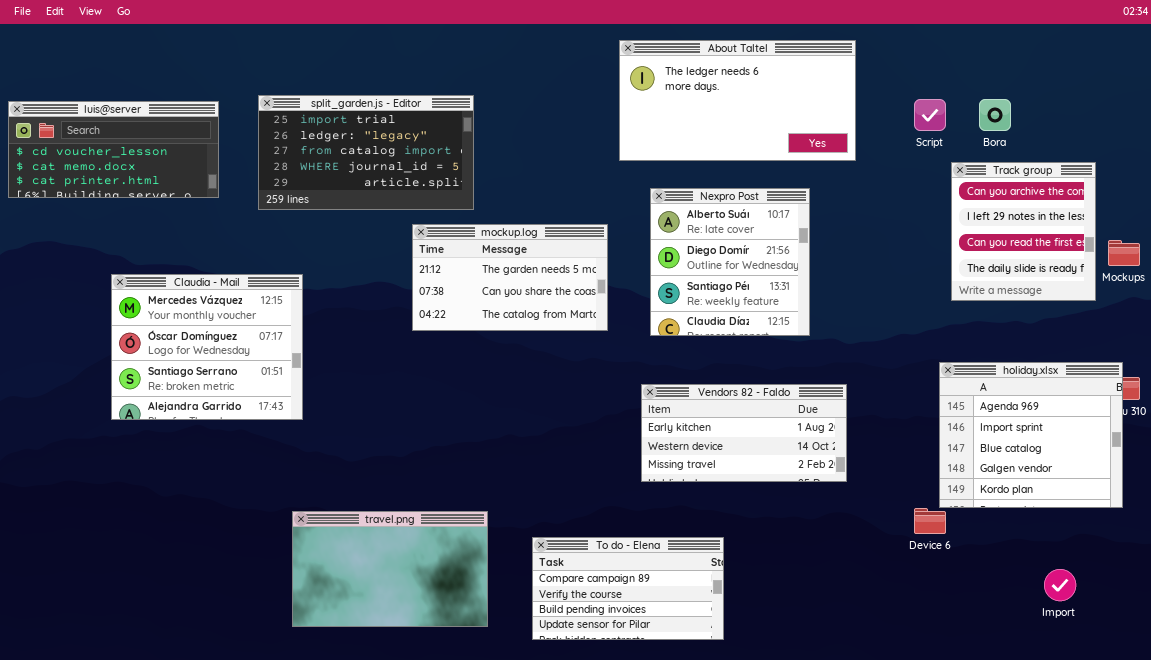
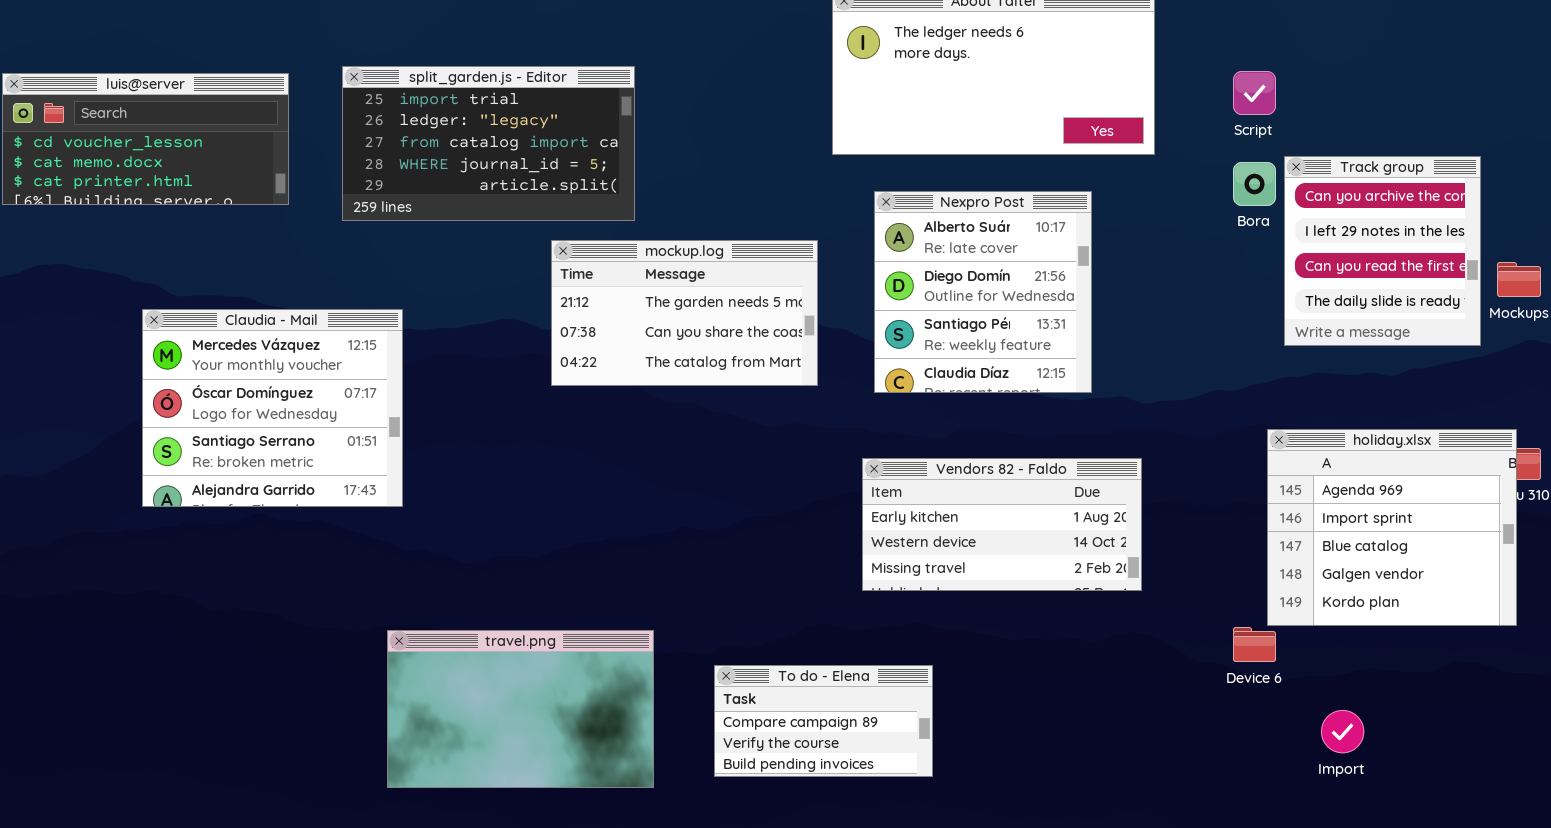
Bora: [979,99,1011,131] -> [1233,162,1276,206], moved
To do - Elena: [532,537,724,640] -> [714,665,933,777], resized
Import: [1044,569,1076,601] -> [1321,710,1364,753], moved

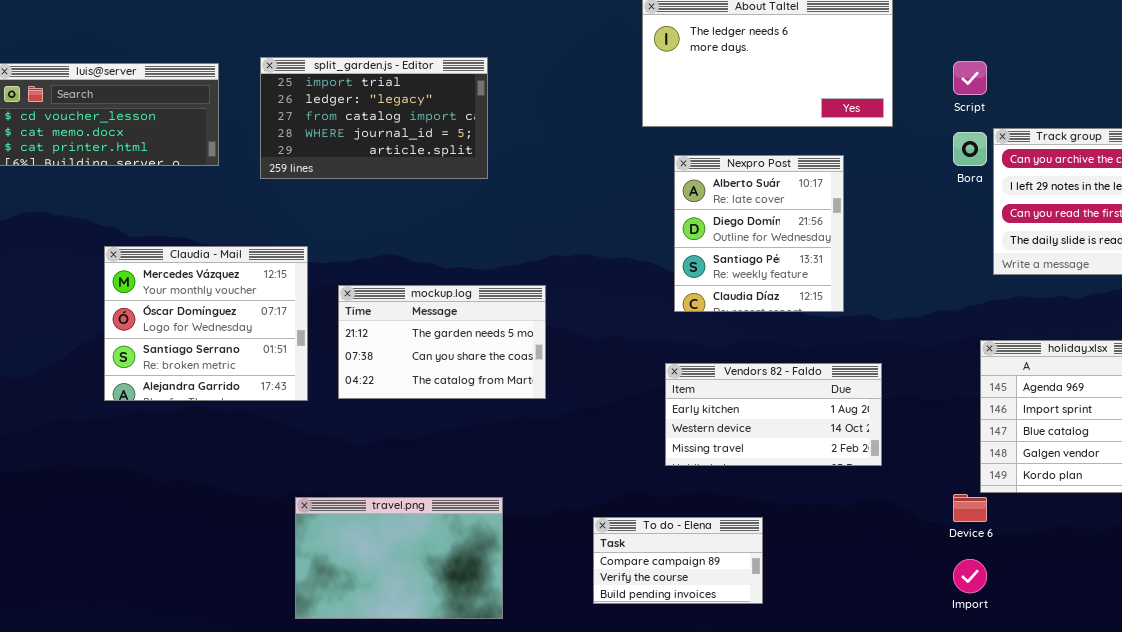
mockup.log: [551,240,818,386] -> [338,285,546,399], moved
To do - Elena: [714,665,933,777] -> [593,517,763,604], moved
Import: [1321,710,1364,753] -> [953,559,987,593], moved

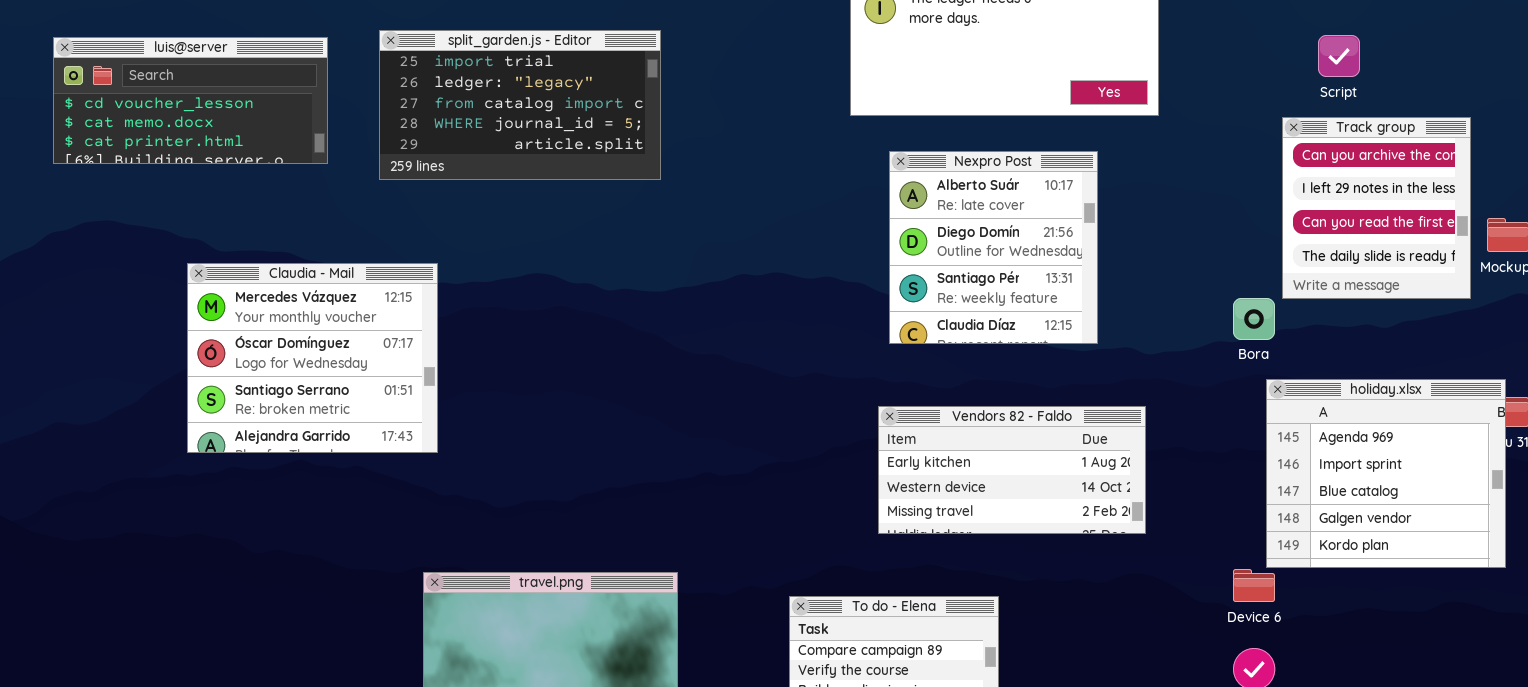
Script: [953,61,987,95] -> [1318,35,1360,77], moved
Bora: [953,132,987,166] -> [1233,298,1275,340], moved
mockup.log: [338,285,546,399] -> none, closed

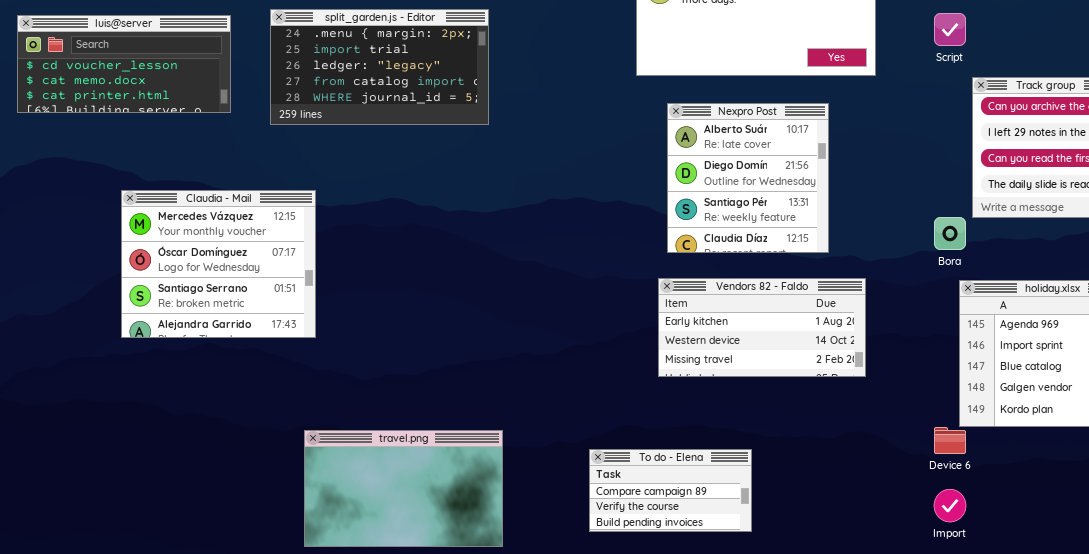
split_garden.js - Editor: [379,30,661,180] -> [270,9,489,125], scrolled up 1 row
Script: [1318,35,1360,77] -> [934,13,966,46], moved
Vendors 82 - Faldo: [878,406,1146,534] -> [658,278,866,377], moved

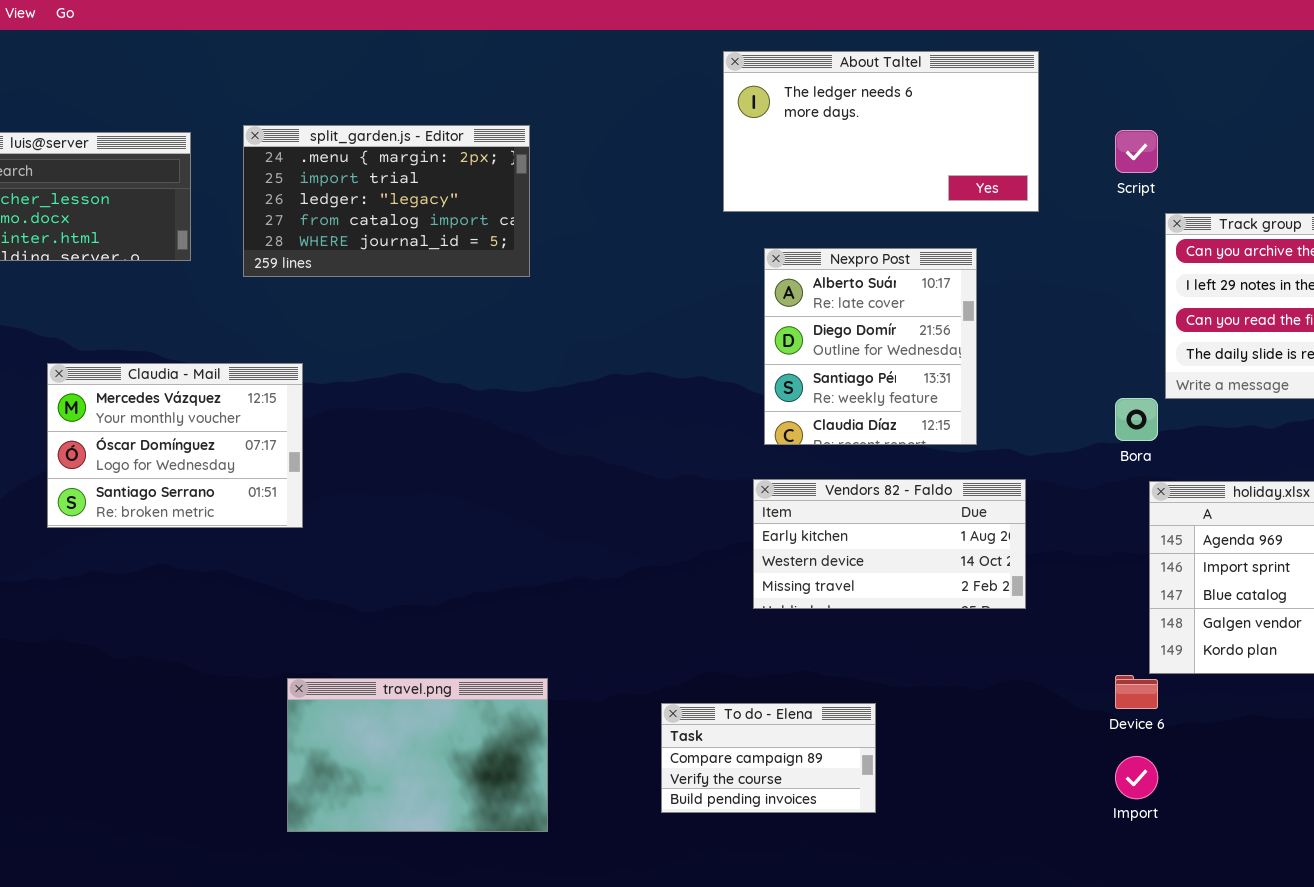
Claudia - Mail: [121,190,316,338] -> [47,363,303,528], resized

